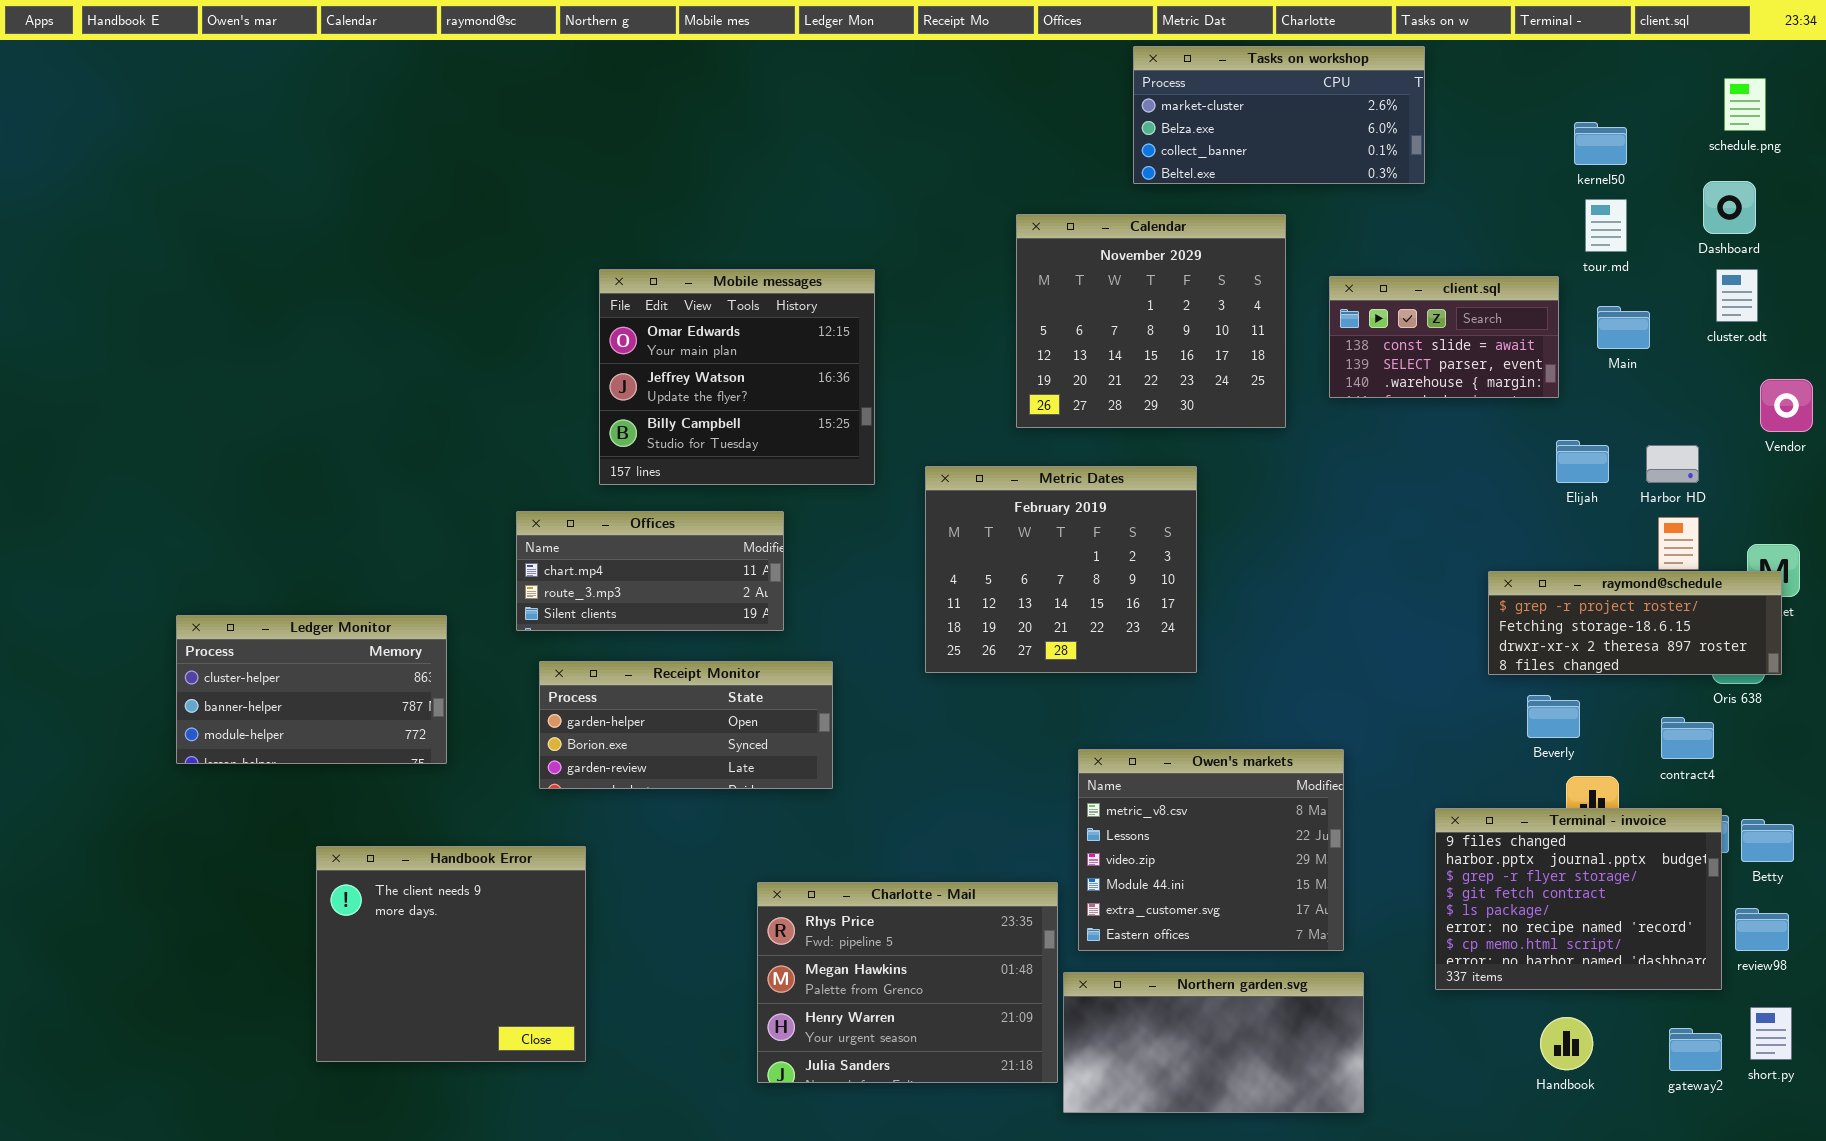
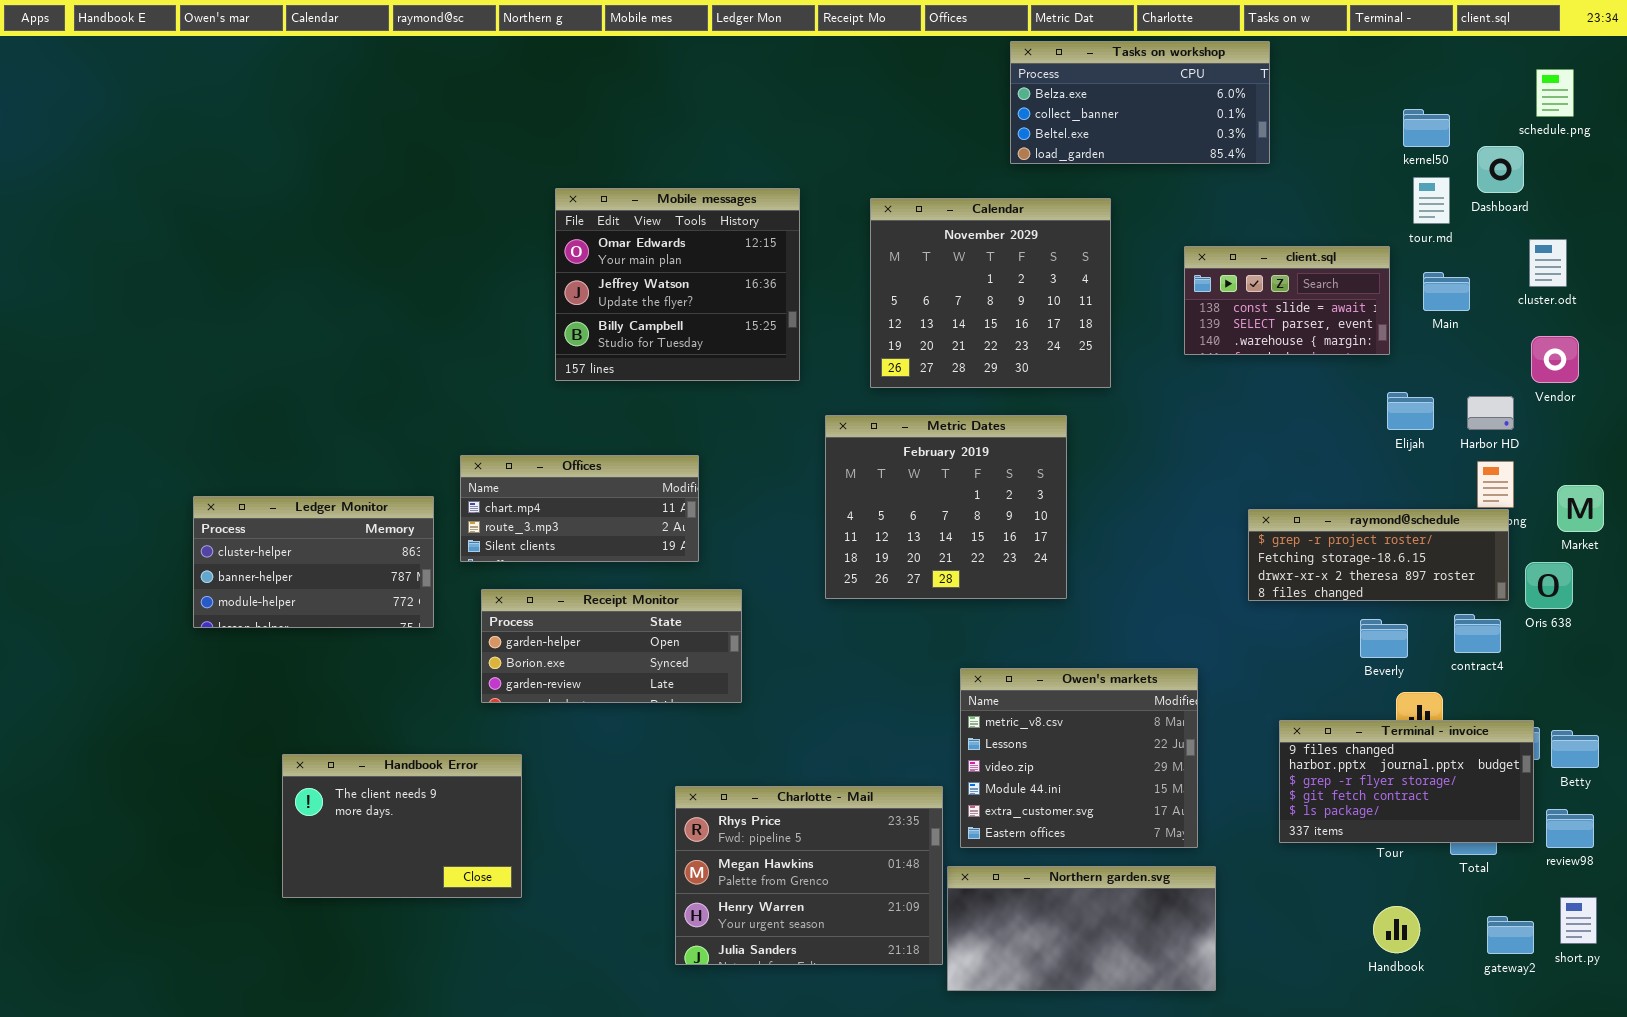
Tasks on workshop: [1133,46,1425,184] -> [1010,41,1270,164], scrolled down 1 row
Dashboard: [1703,181,1756,234] -> [1477,146,1524,193], moved
Calendar: [1016,214,1286,428] -> [870,198,1111,388], moved
Mobile messages: [599,269,875,485] -> [555,188,800,381], moved
Vendor: [1760,379,1813,432] -> [1531,336,1579,383], moved
raymond@schedule: [1488,571,1782,675] -> [1248,509,1509,601], moved
Ledger Monitor: [176,615,447,764] -> [193,496,434,628], moved
contract4: [1661,717,1714,759] -> [1454,614,1501,653], moved
Terminal - invoice: [1435,808,1722,990] -> [1279,720,1534,843], resized
Handbook Error: [316,846,586,1062] -> [282,754,522,898], resized

